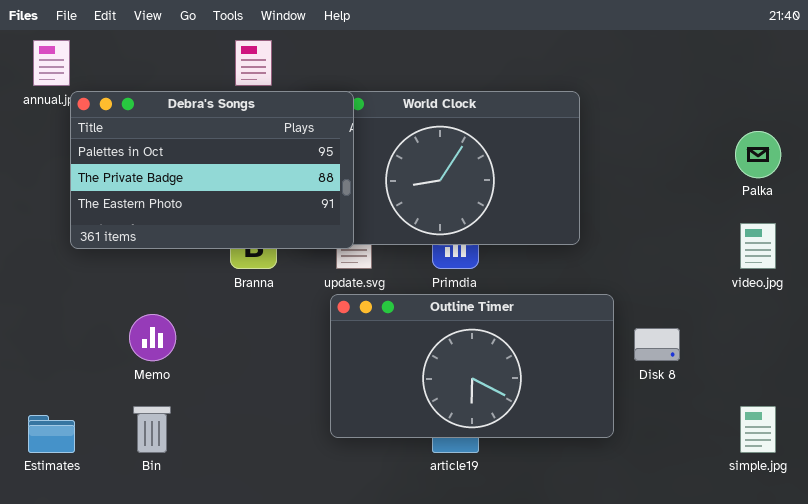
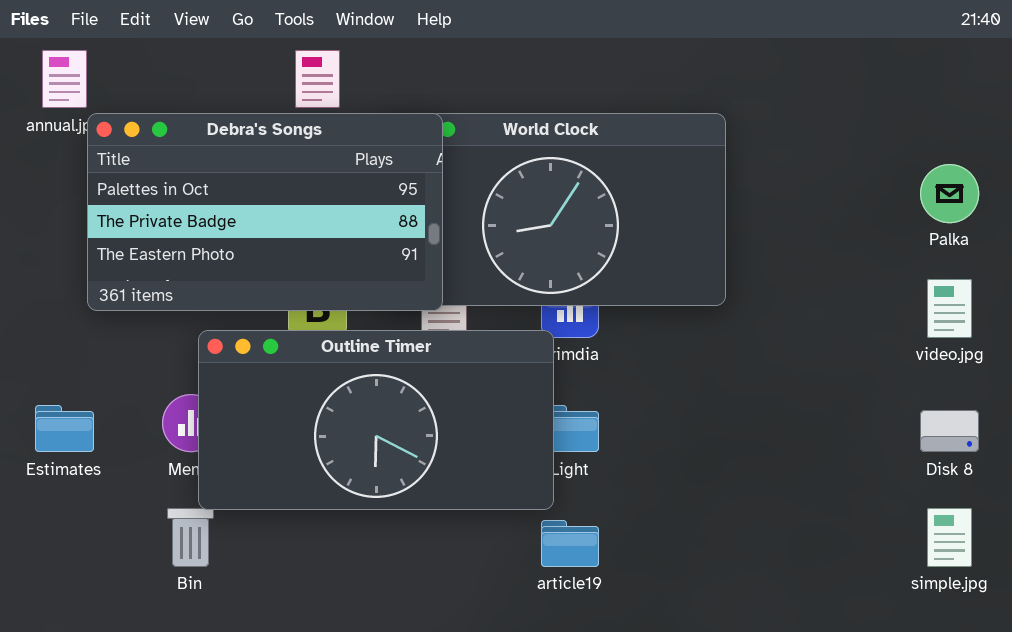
Outline Timer: [330,294,614,438] -> [198,330,554,510], moved
Disk 8: [634,328,680,361] -> [920,410,979,452], moved
Estimates: [28,415,75,453] -> [35,405,94,452], moved

